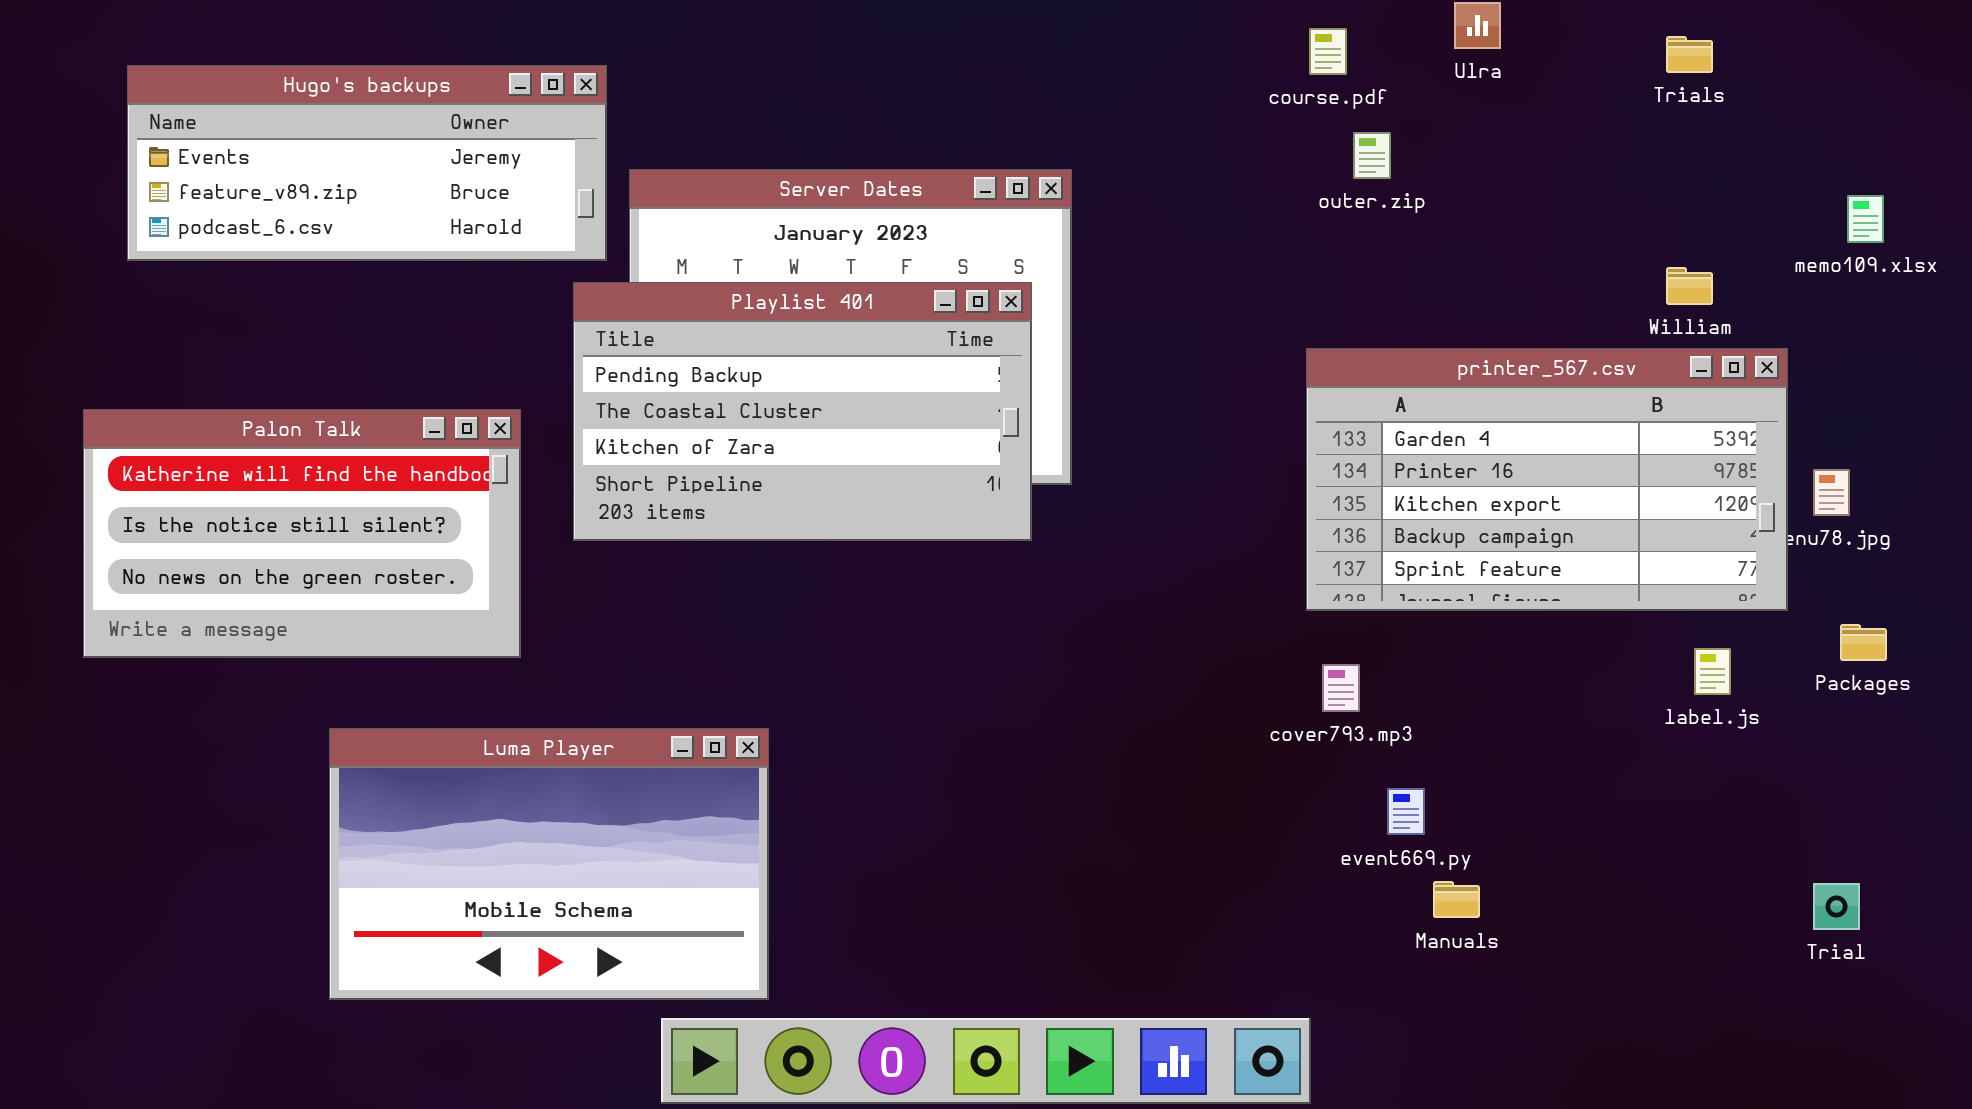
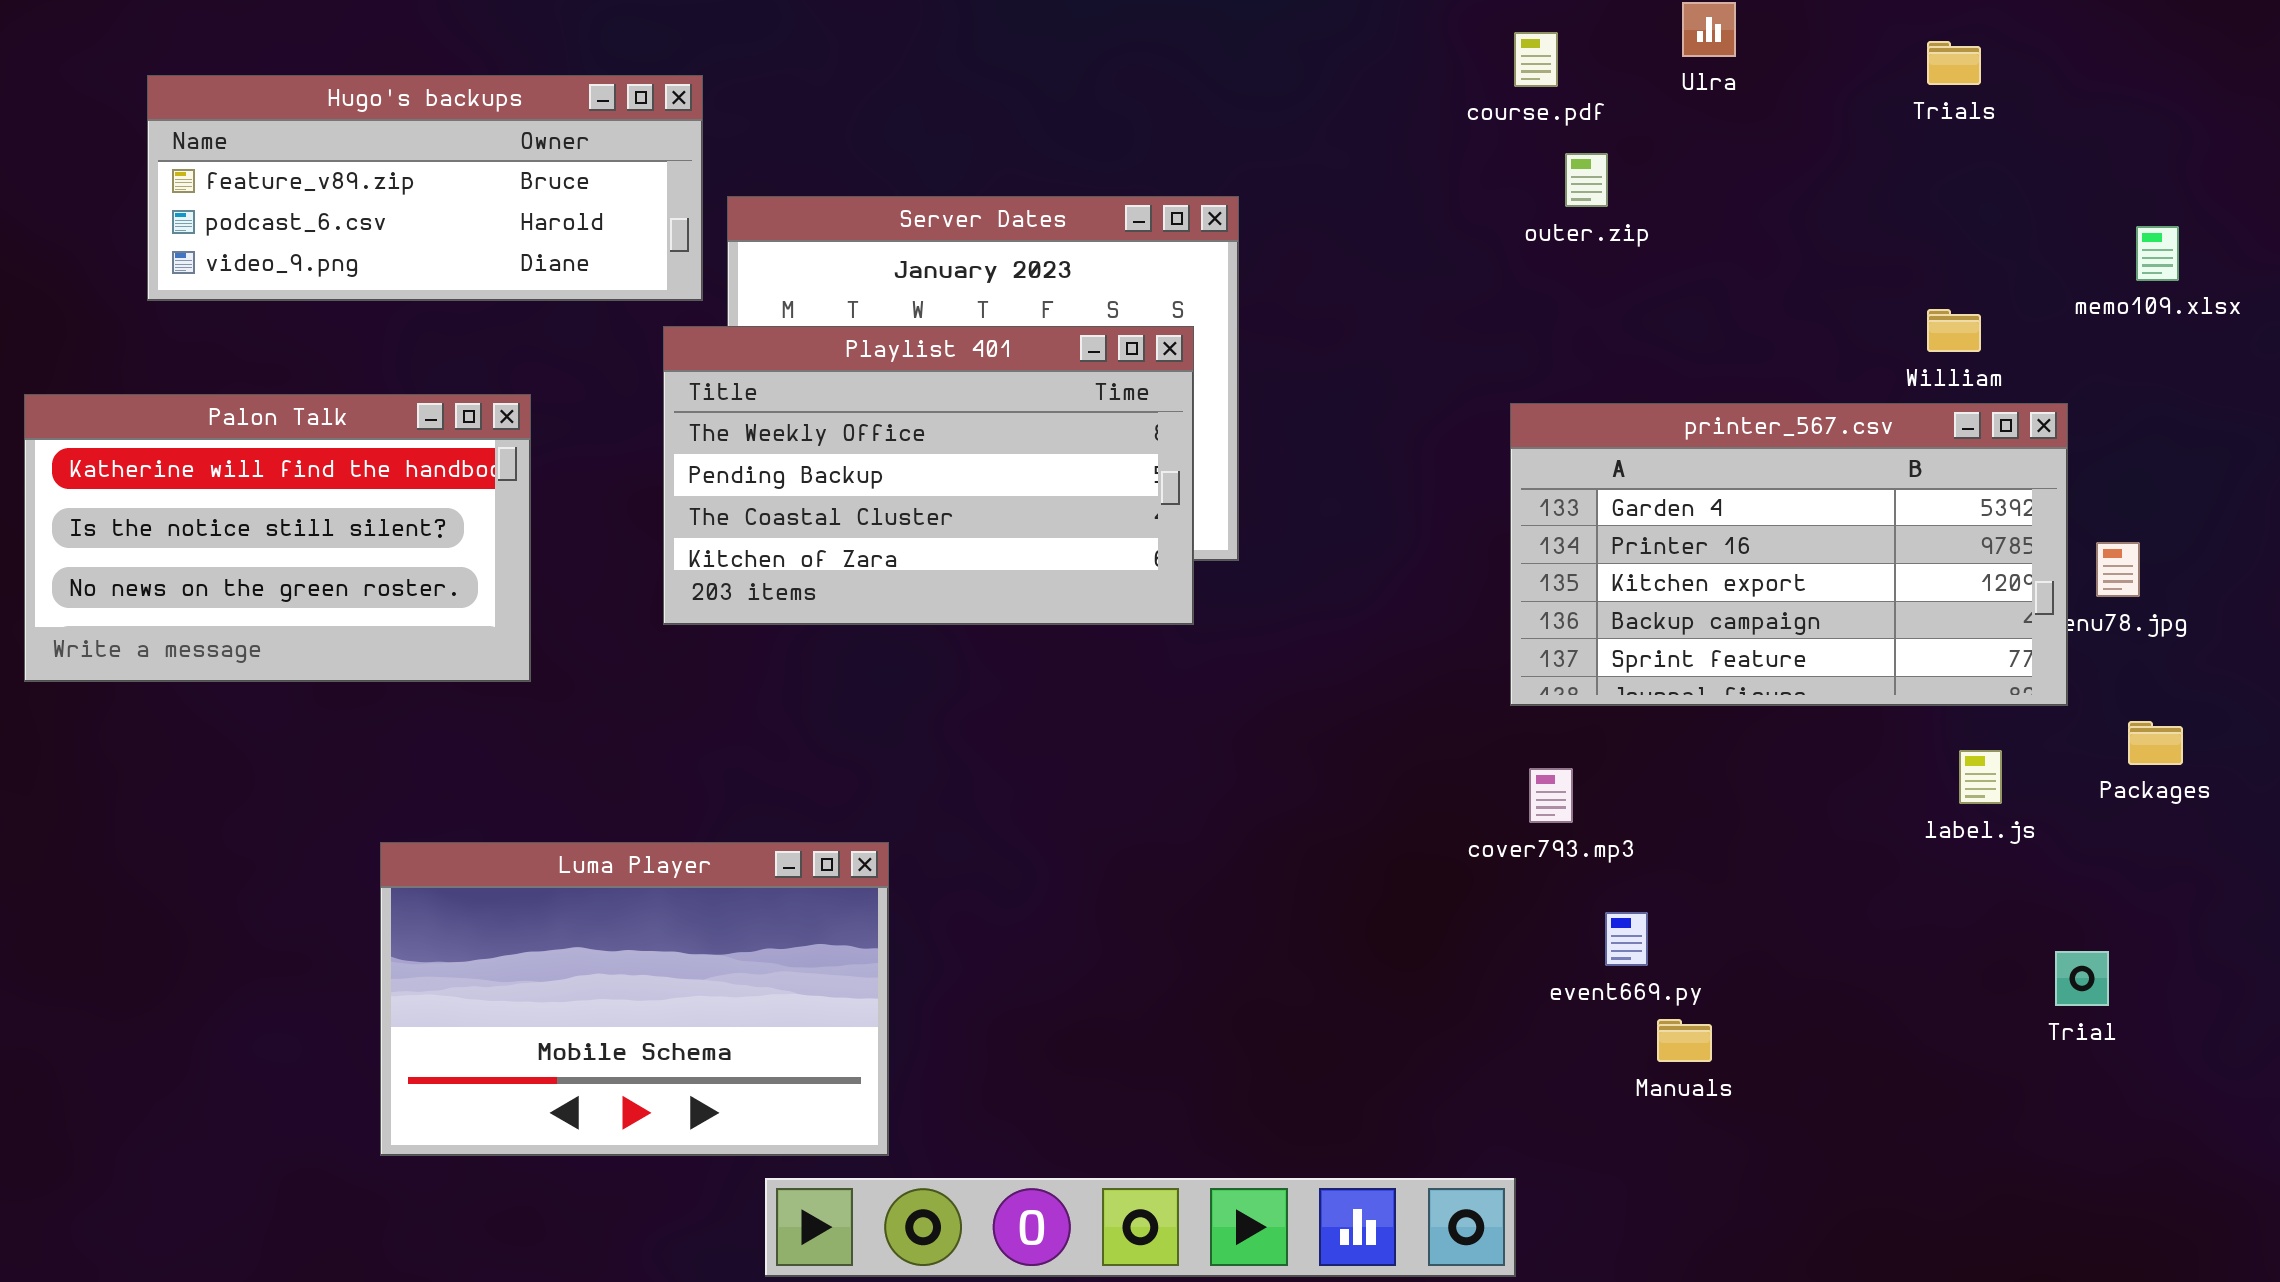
Hugo's backups: [127,65,607,261] -> [147,75,703,301], scrolled down 1 row
Playlist 401: [573,282,1032,541] -> [663,326,1194,625], scrolled up 1 row
Palon Talk: [83,409,521,658] -> [24,394,531,682], moved
Trial: [1813,883,1860,930] -> [2055,951,2109,1006], moved

